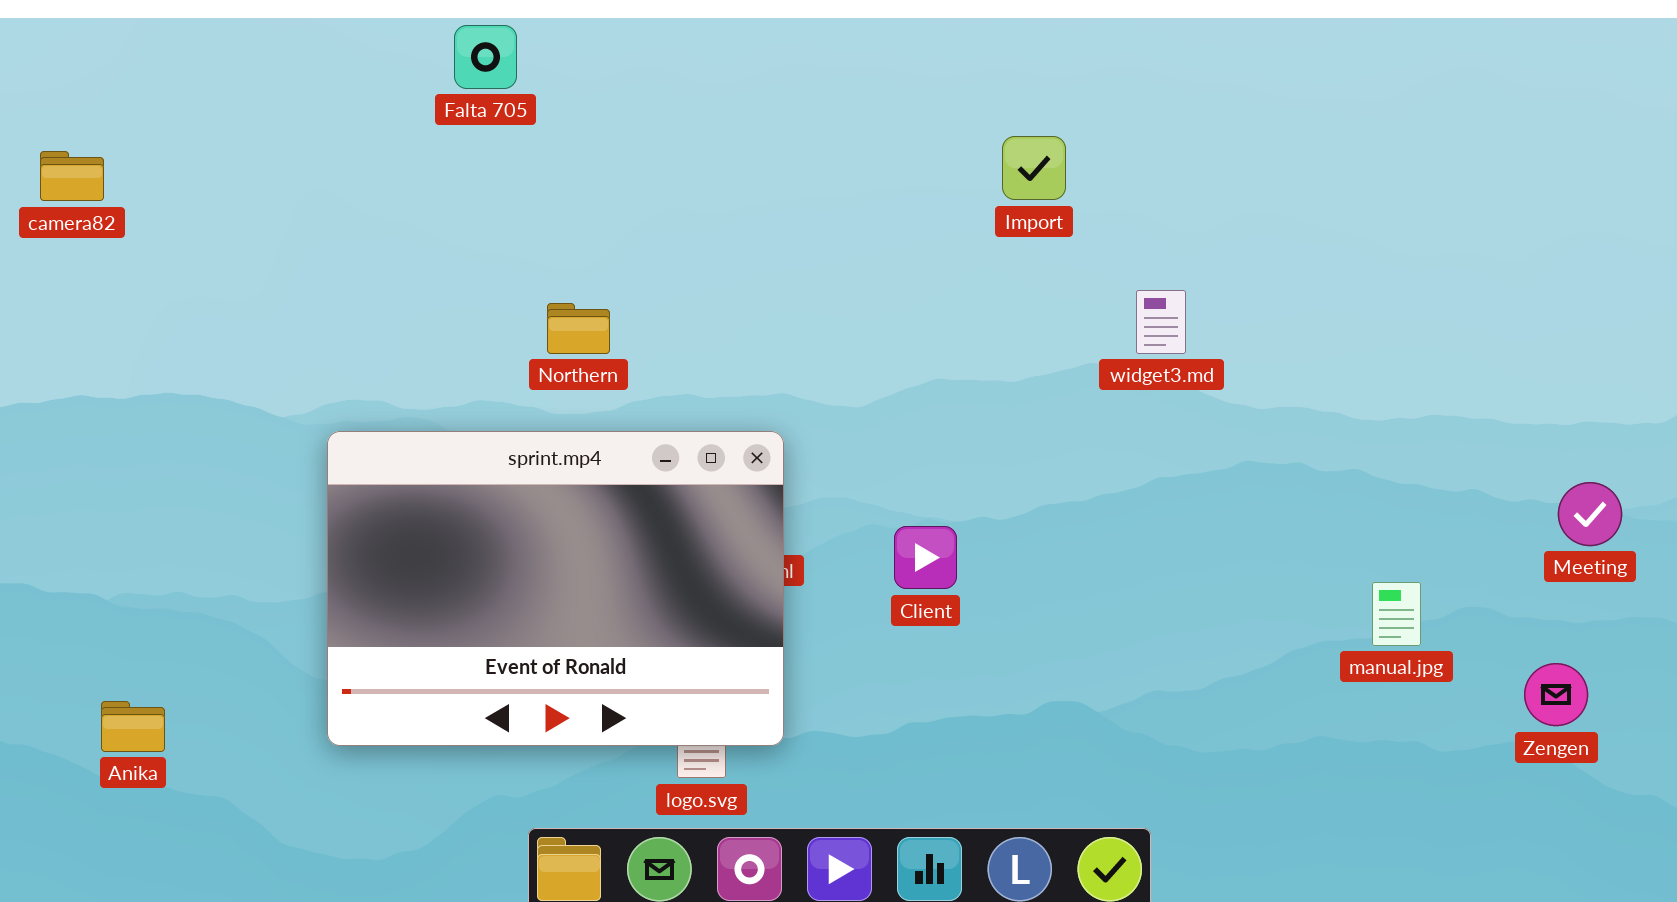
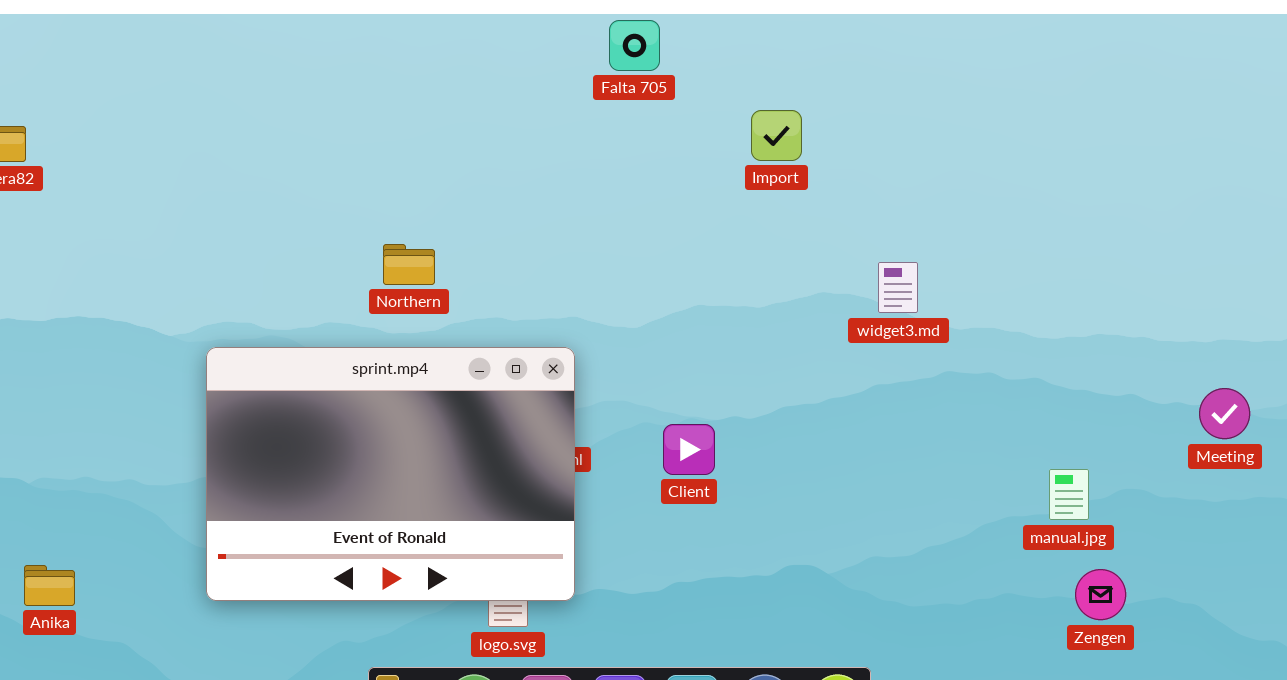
Falta 705: [454,25,517,89] -> [609,20,660,71], moved
widget3.md: [1136,290,1186,354] -> [878,262,918,313], moved
Zengen: [1524,663,1588,726] -> [1075,569,1126,620], moved

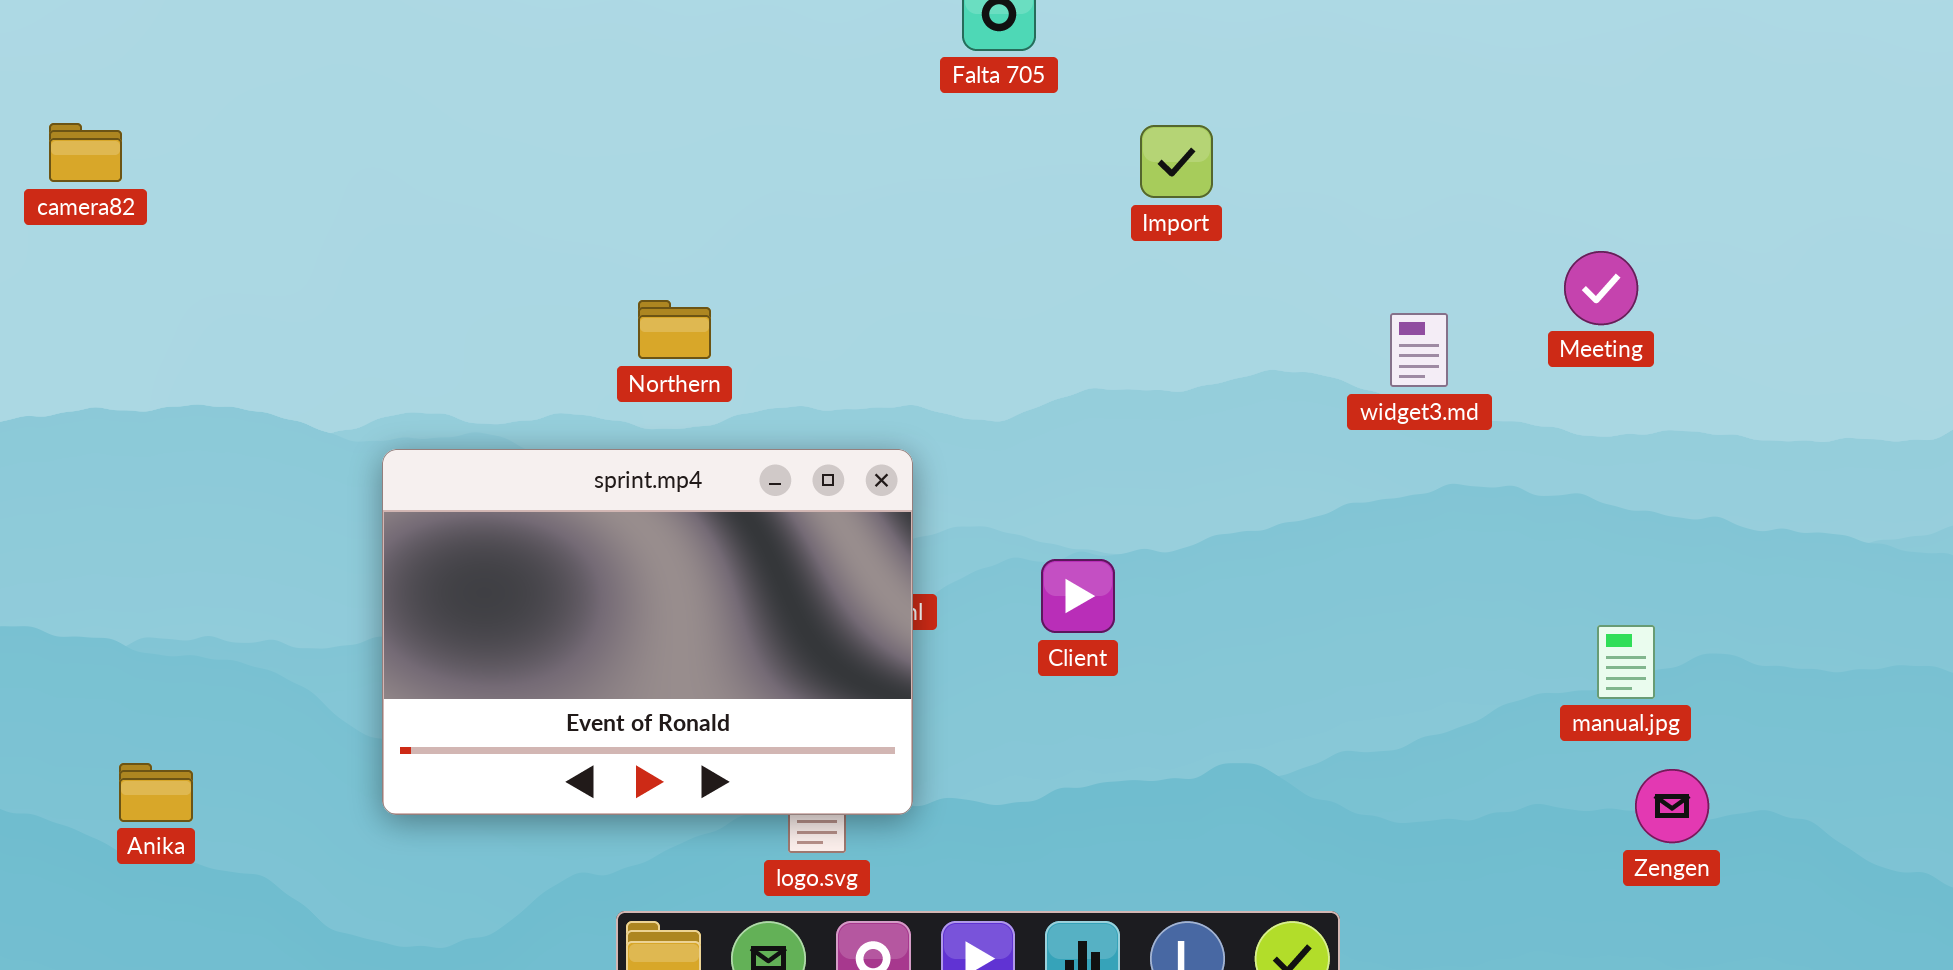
Import: [751,110,802,161] -> [1140,125,1213,198], moved
widget3.md: [878,262,918,313] -> [1390,313,1448,387], moved
Meeting: [1199,388,1250,439] -> [1564,251,1638,325], moved

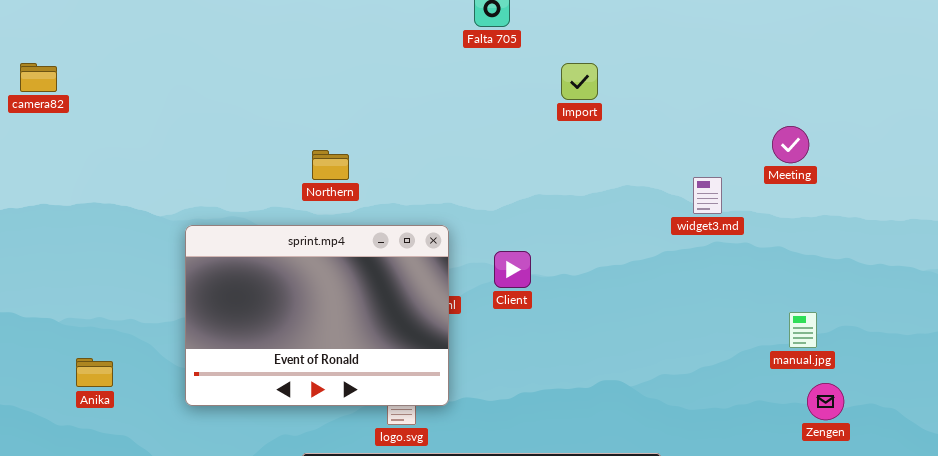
widget3.md: [1390,313,1448,387] -> [693,177,722,214], moved
Client: [1041,559,1115,633] -> [494,251,531,288], moved
Anika: [119,763,193,822] -> [76,358,113,387], moved

